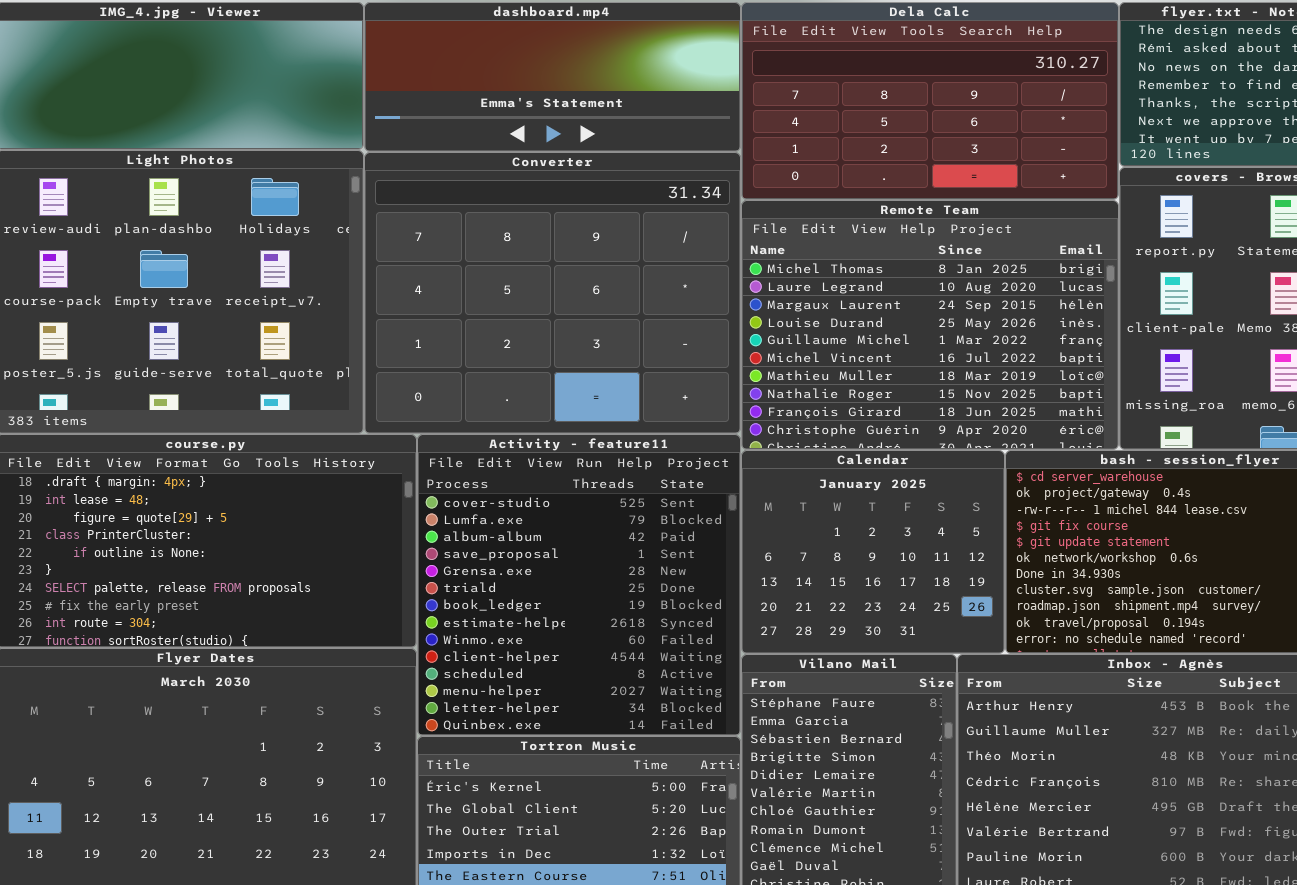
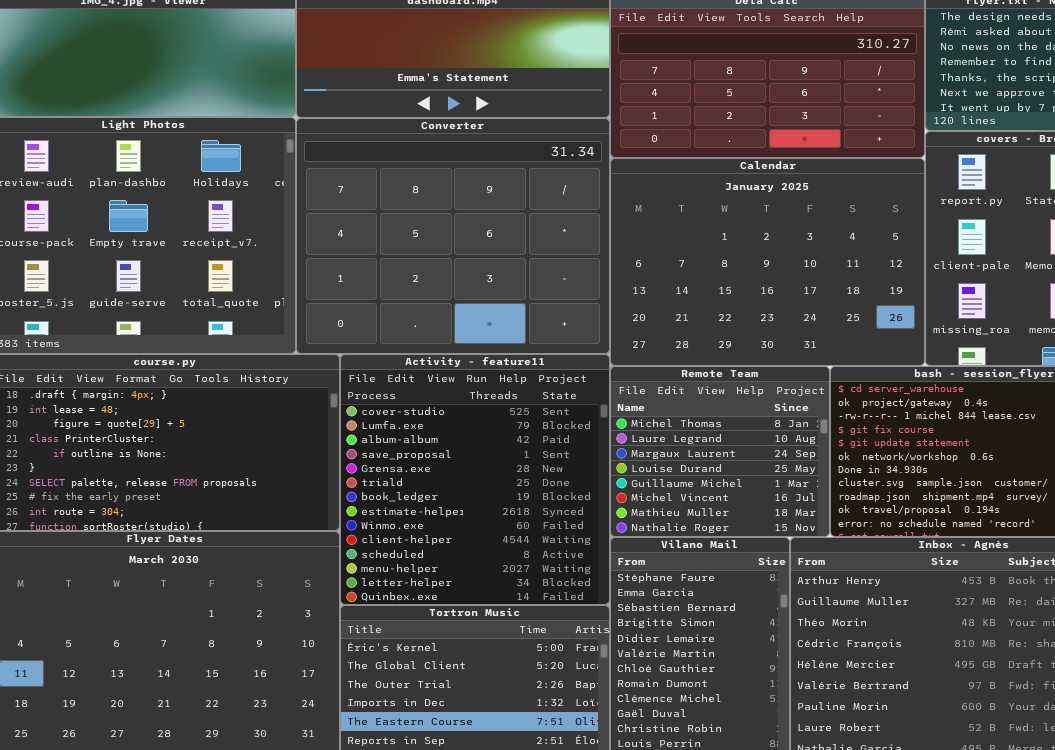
Remote Team: [741,200,1119,450] -> [610,366,830,537], moved, resized
Calendar: [741,450,1005,654] -> [610,158,925,366], moved, resized

